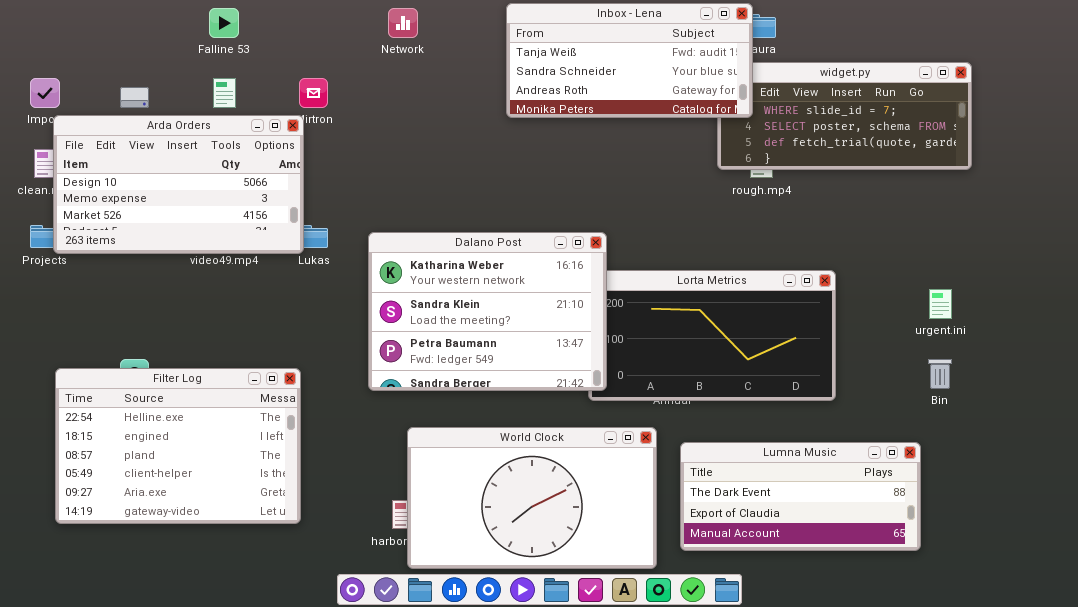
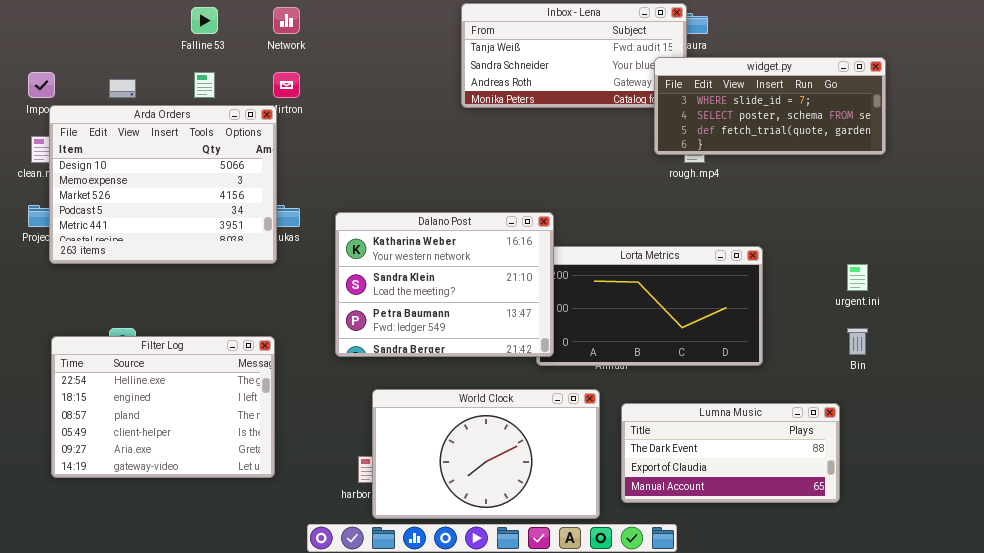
Network: [388,8,418,38] -> [273,7,300,34], moved
widget.py: [717,62,972,170] -> [654,57,886,155], raised
Arda Orders: [53,115,304,254] -> [49,105,277,264], resized

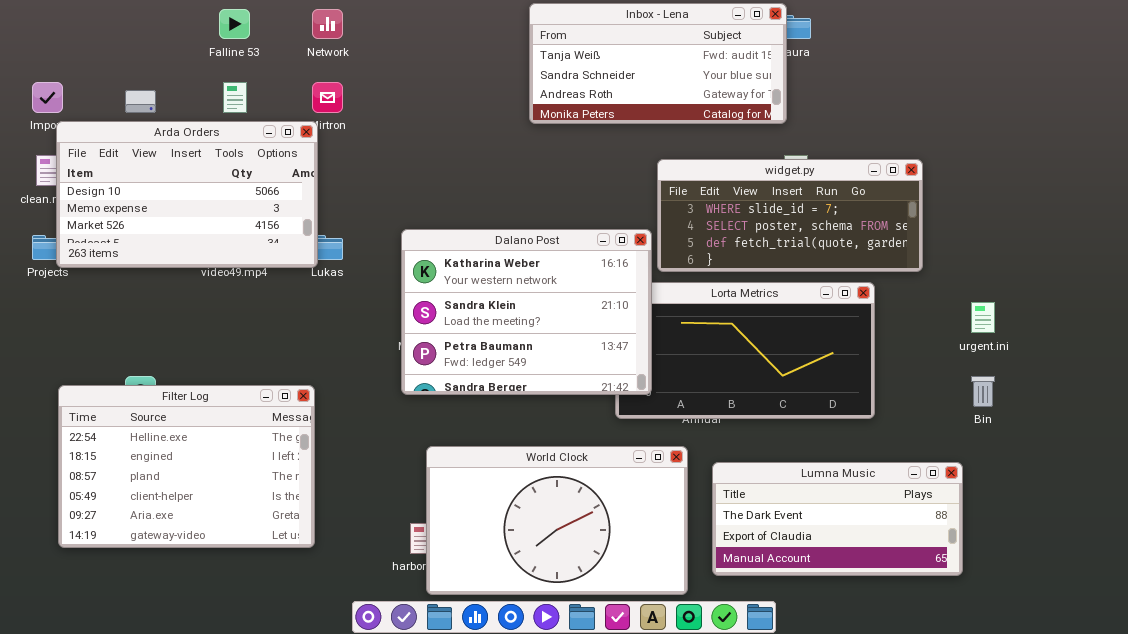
widget.py: [654,57,886,155] -> [657,159,923,272], moved
Arda Orders: [49,105,277,264] -> [56,121,318,268], resized
Dalano Post: [335,212,554,357] -> [401,229,652,395], moved

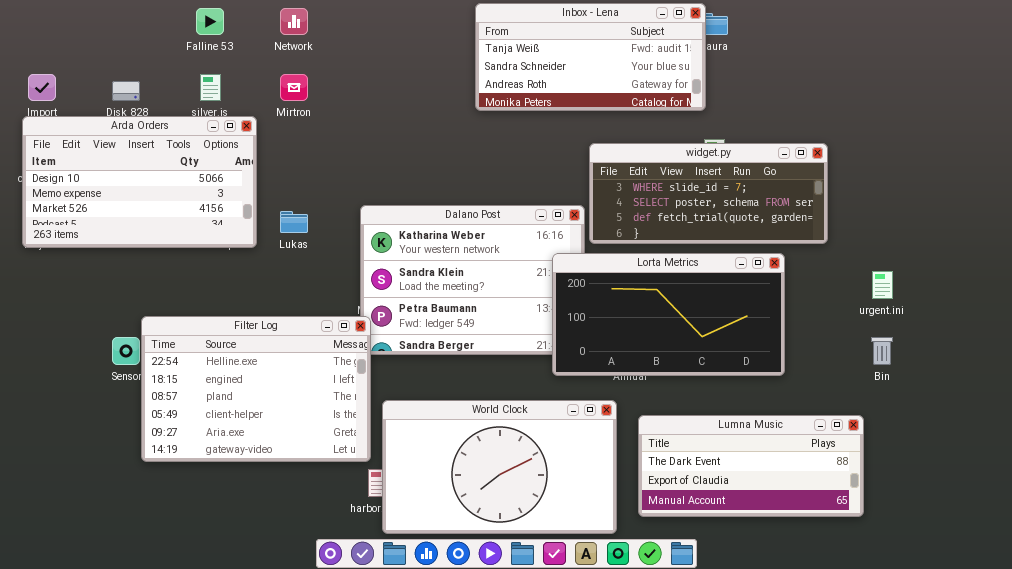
Arda Orders: [56,121,318,268] -> [22,116,257,248], moved
Lorta Metrics: [615,282,875,419] -> [552,253,785,376], raised
Filter Log: [58,385,315,548] -> [141,316,371,462], moved

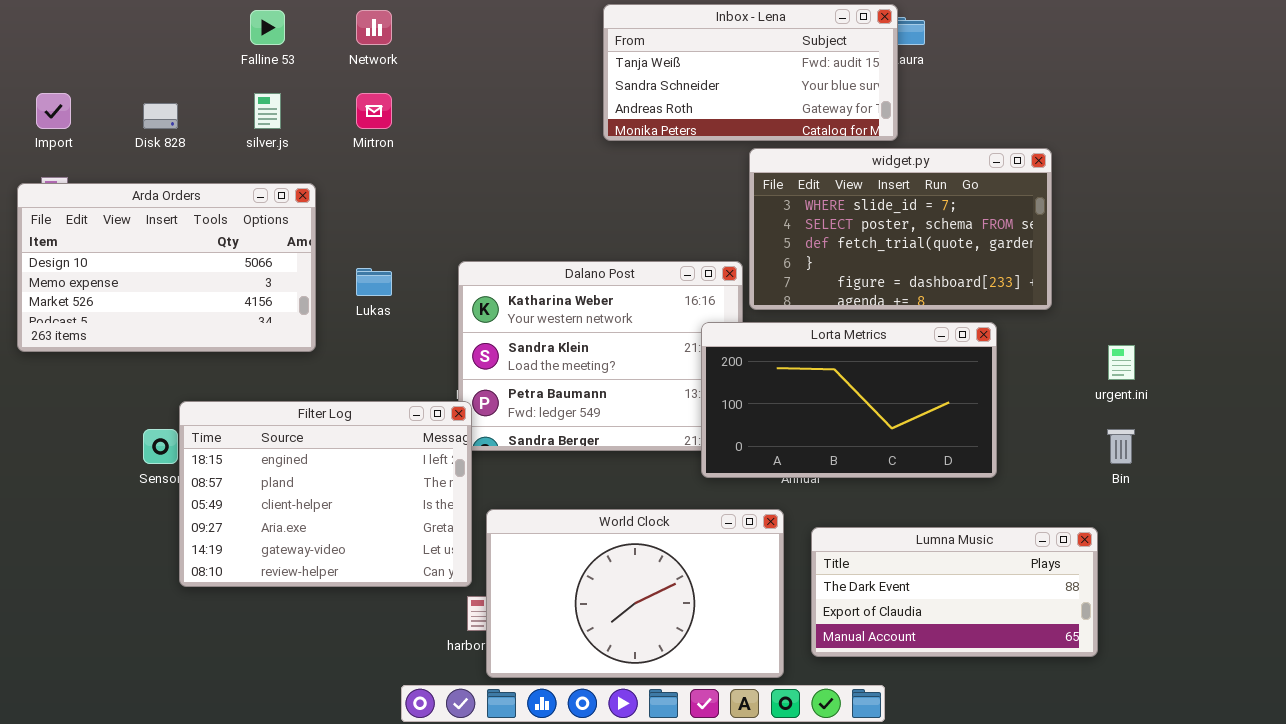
Arda Orders: [22,116,257,248] -> [17,183,316,352], moved
widget.py: [589,143,828,244] -> [749,148,1052,310], resized
Filter Log: [141,316,371,462] -> [179,401,472,587], scrolled down 1 row

